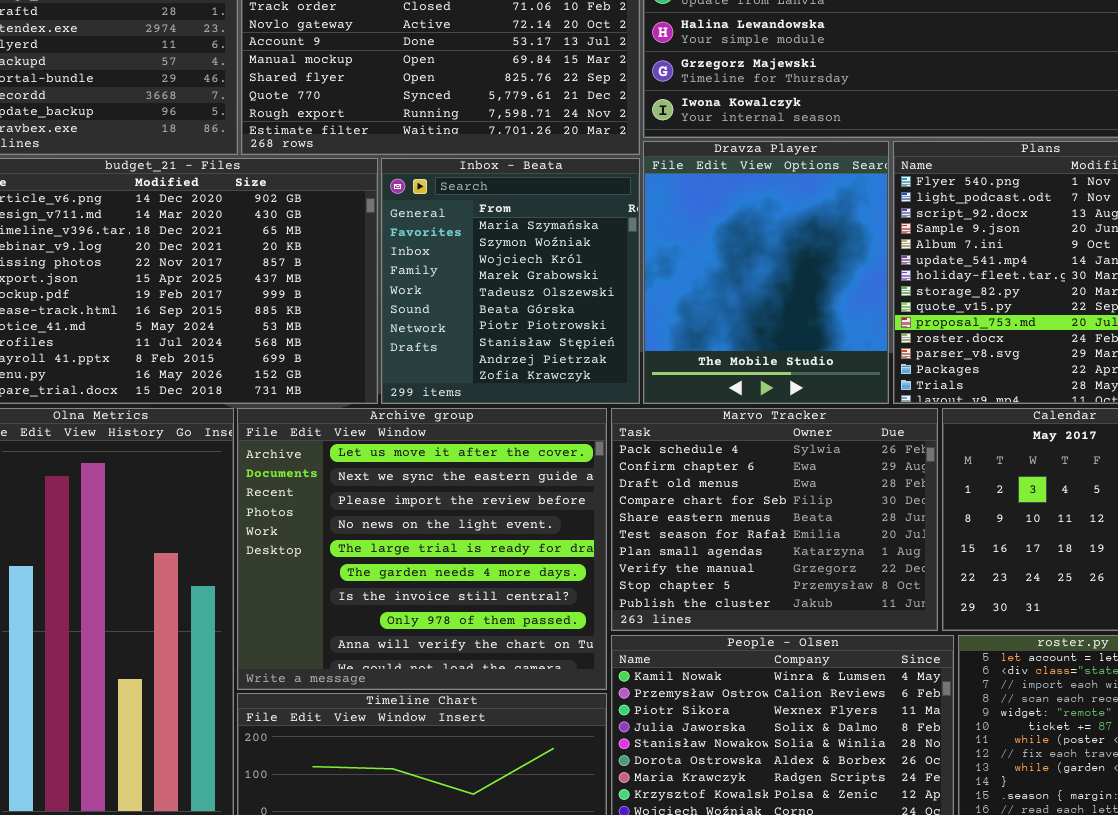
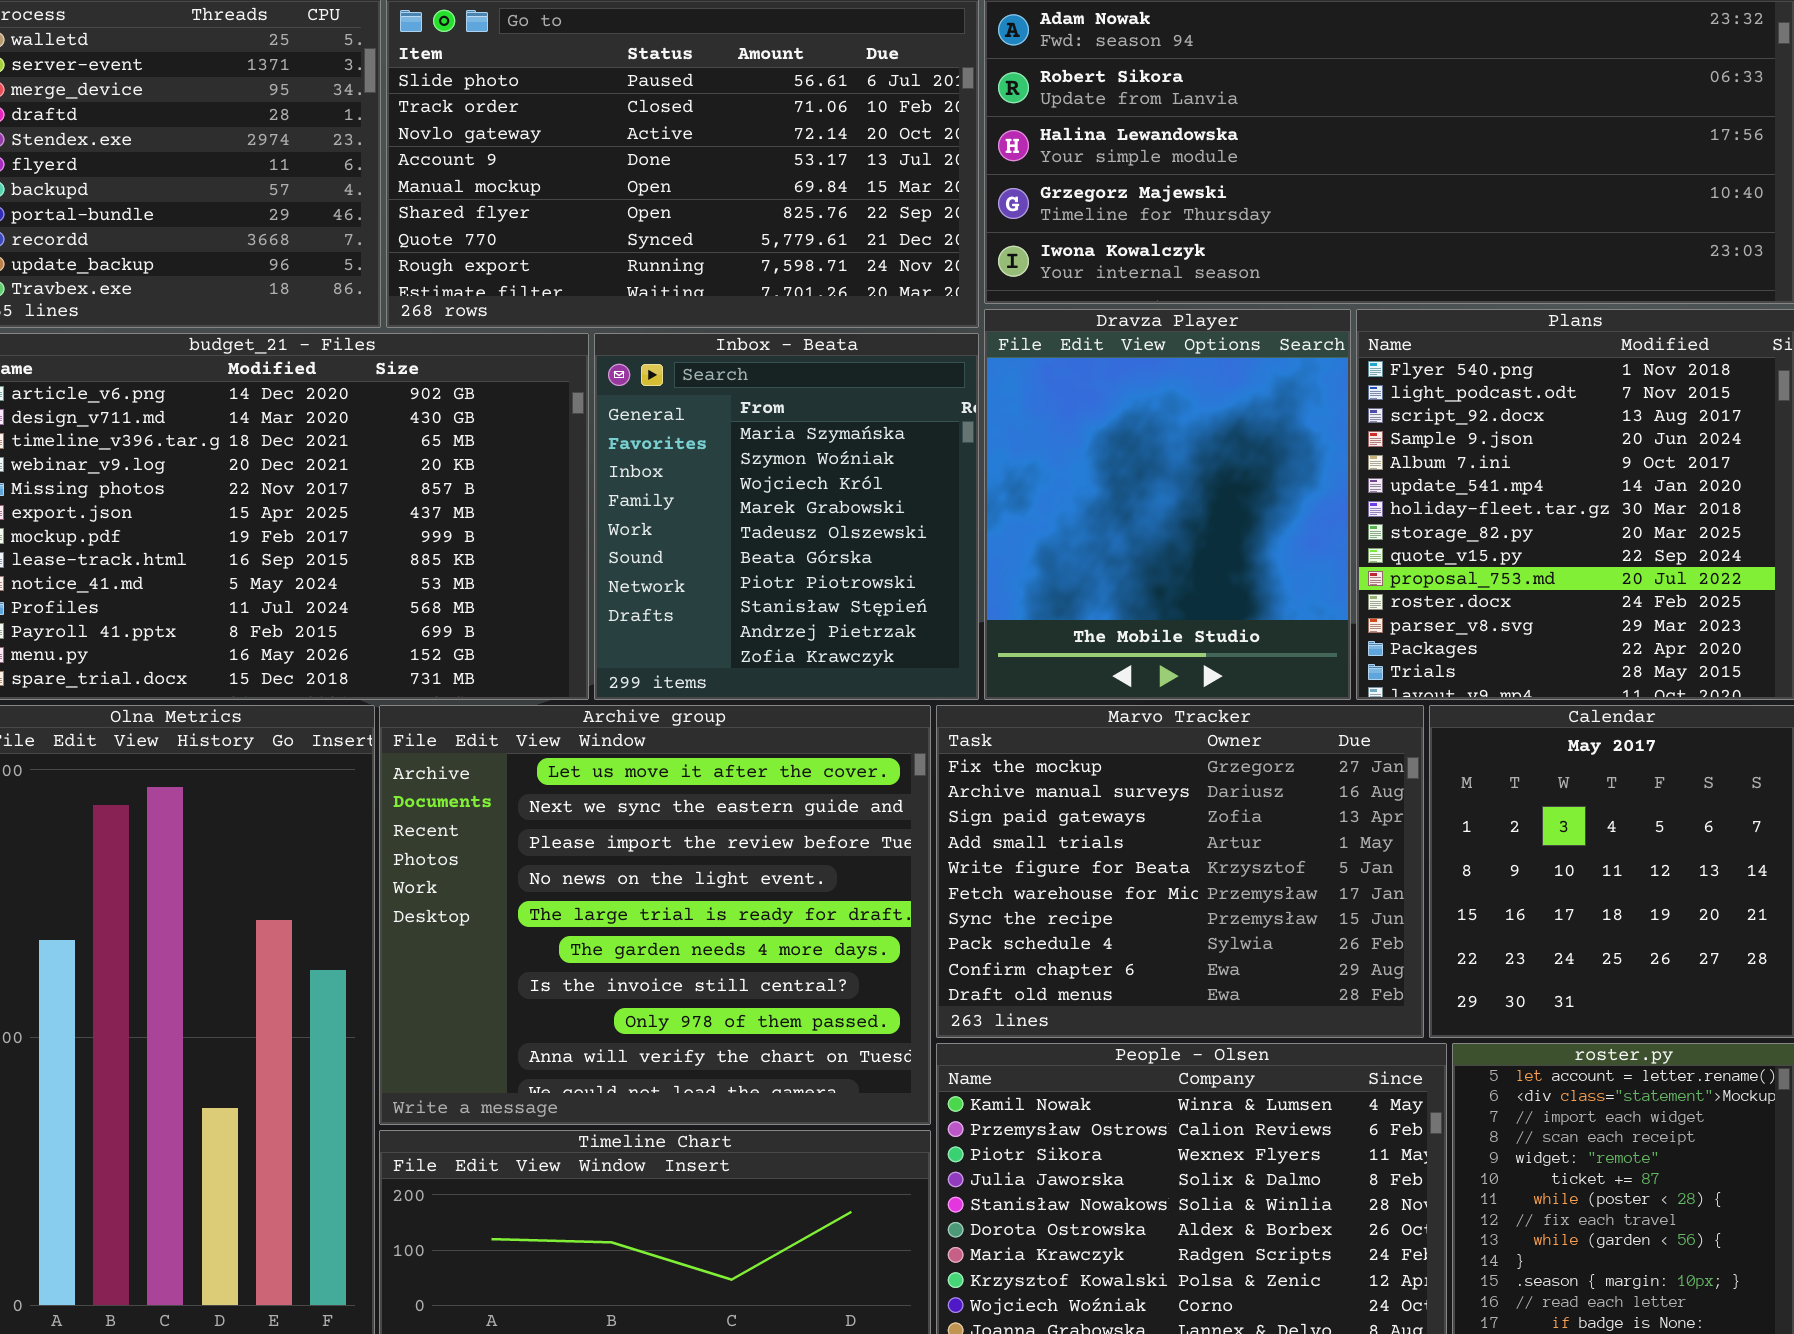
Marvo Tracker: [611,408,938,631] -> [936,705,1424,1038], scrolled up 7 rows

